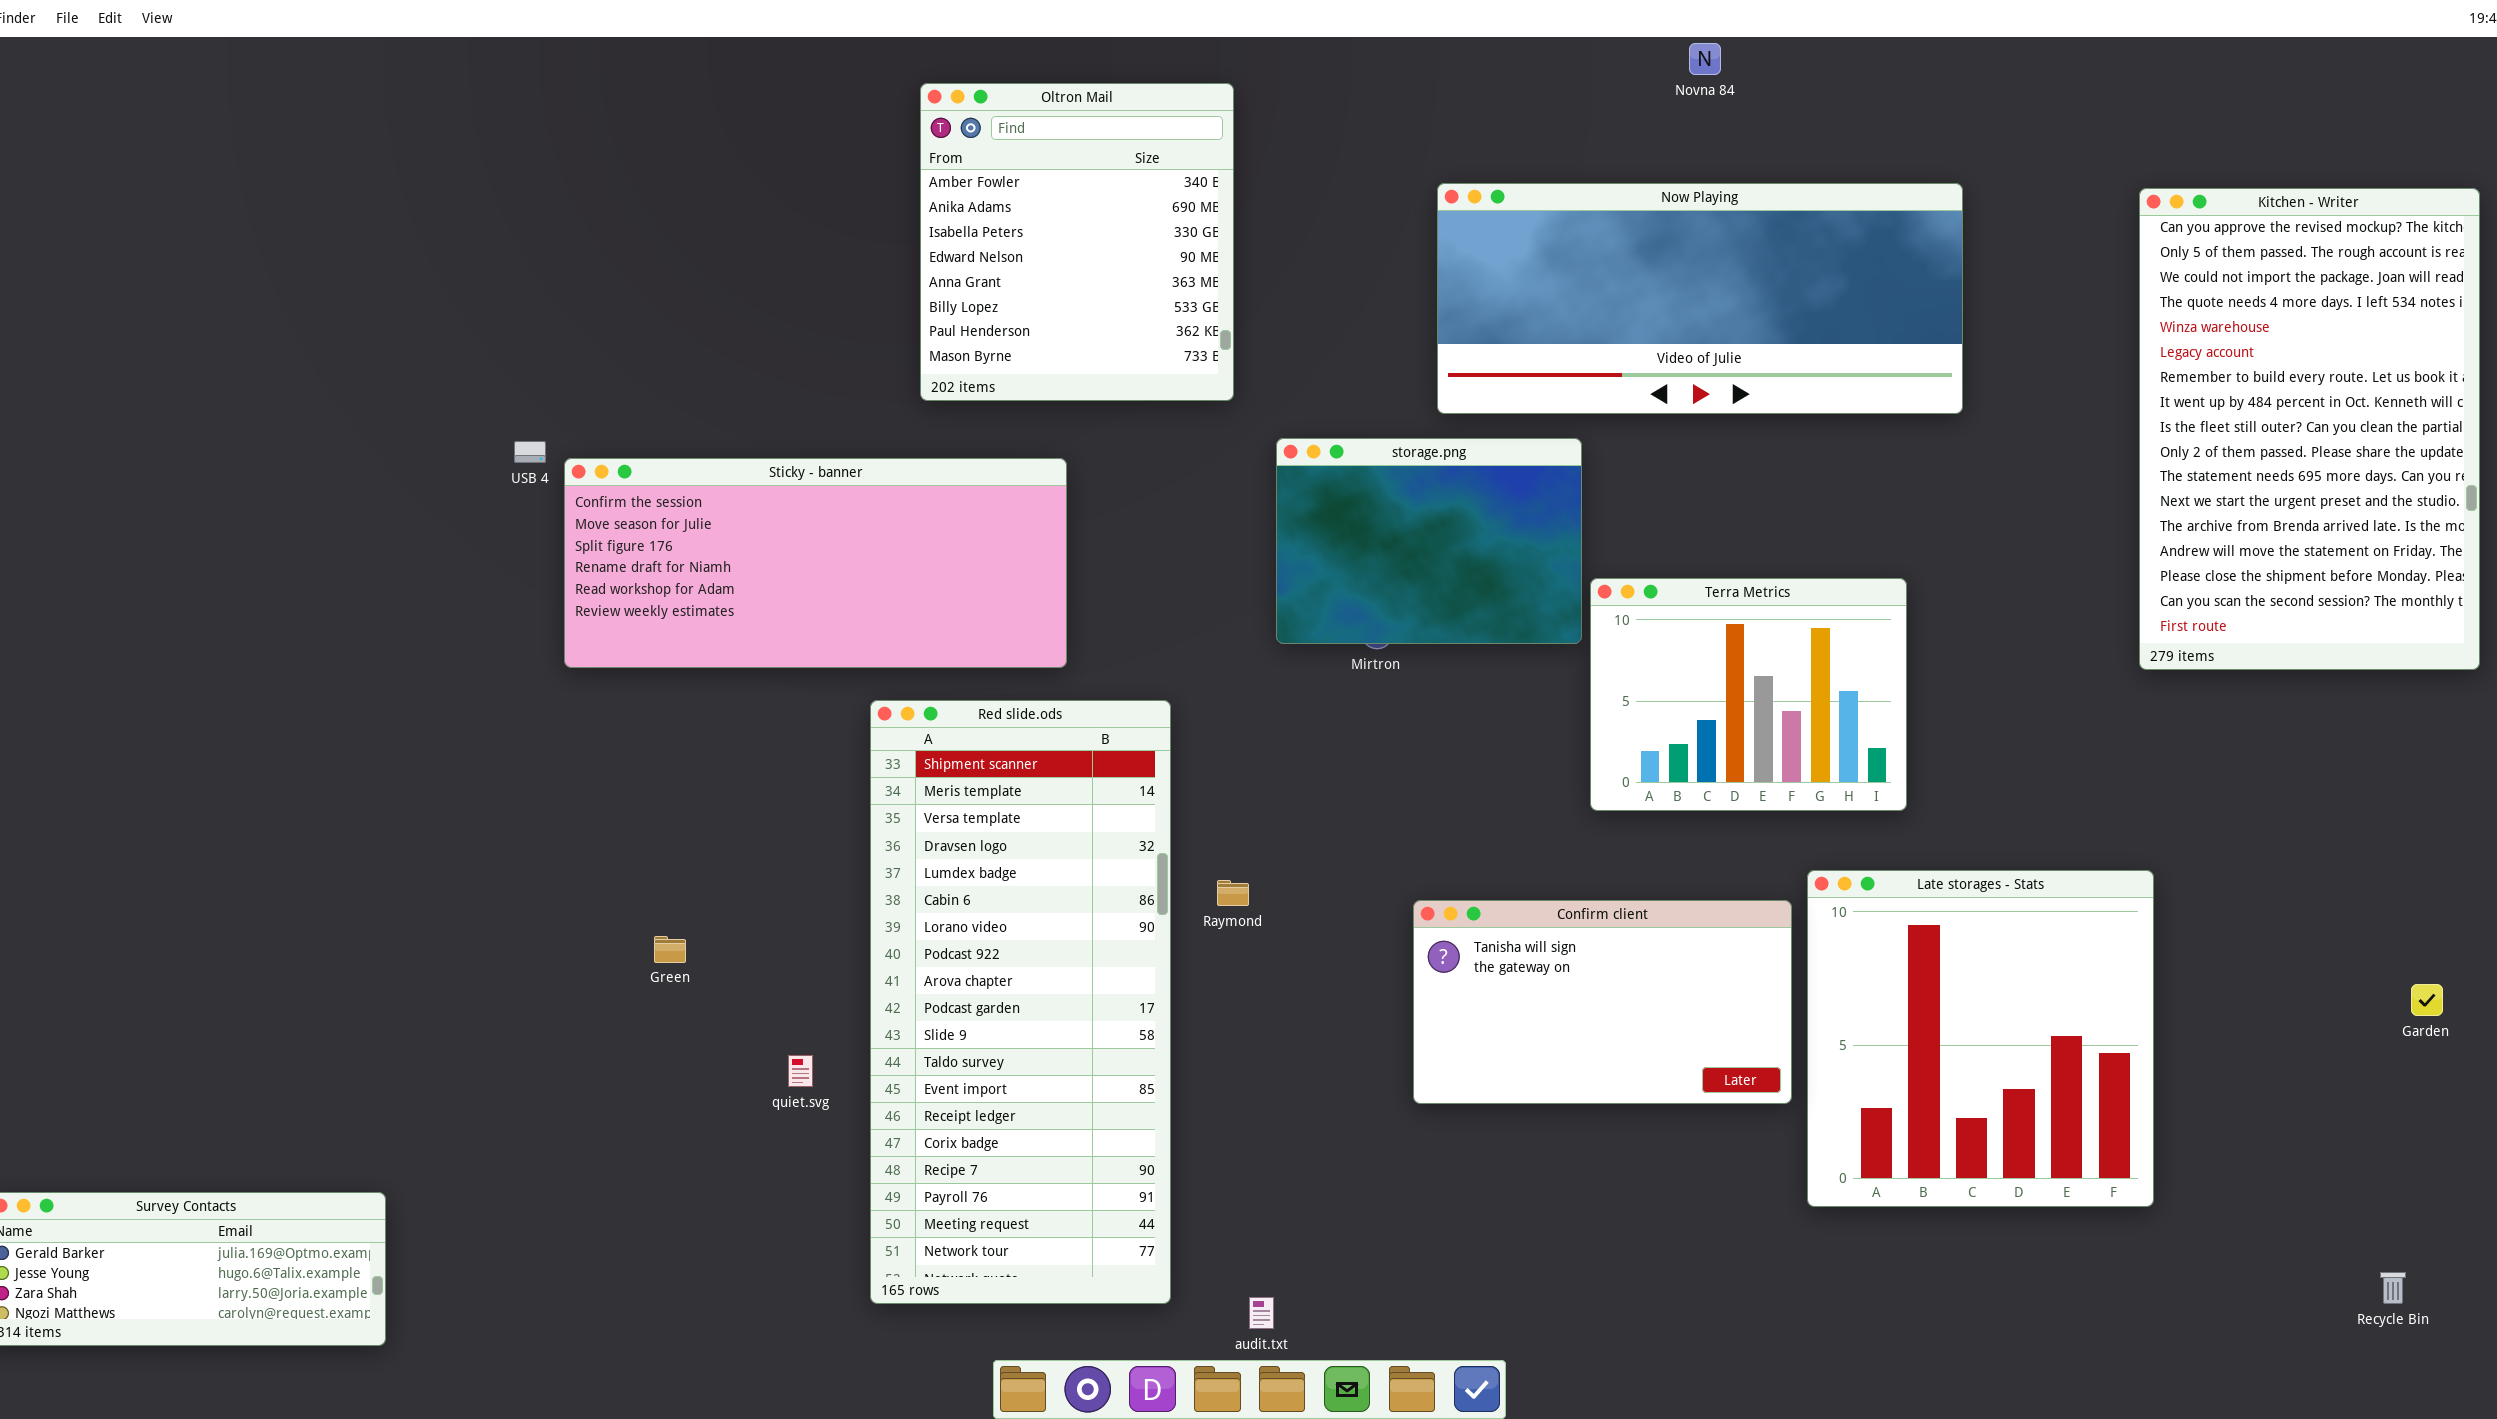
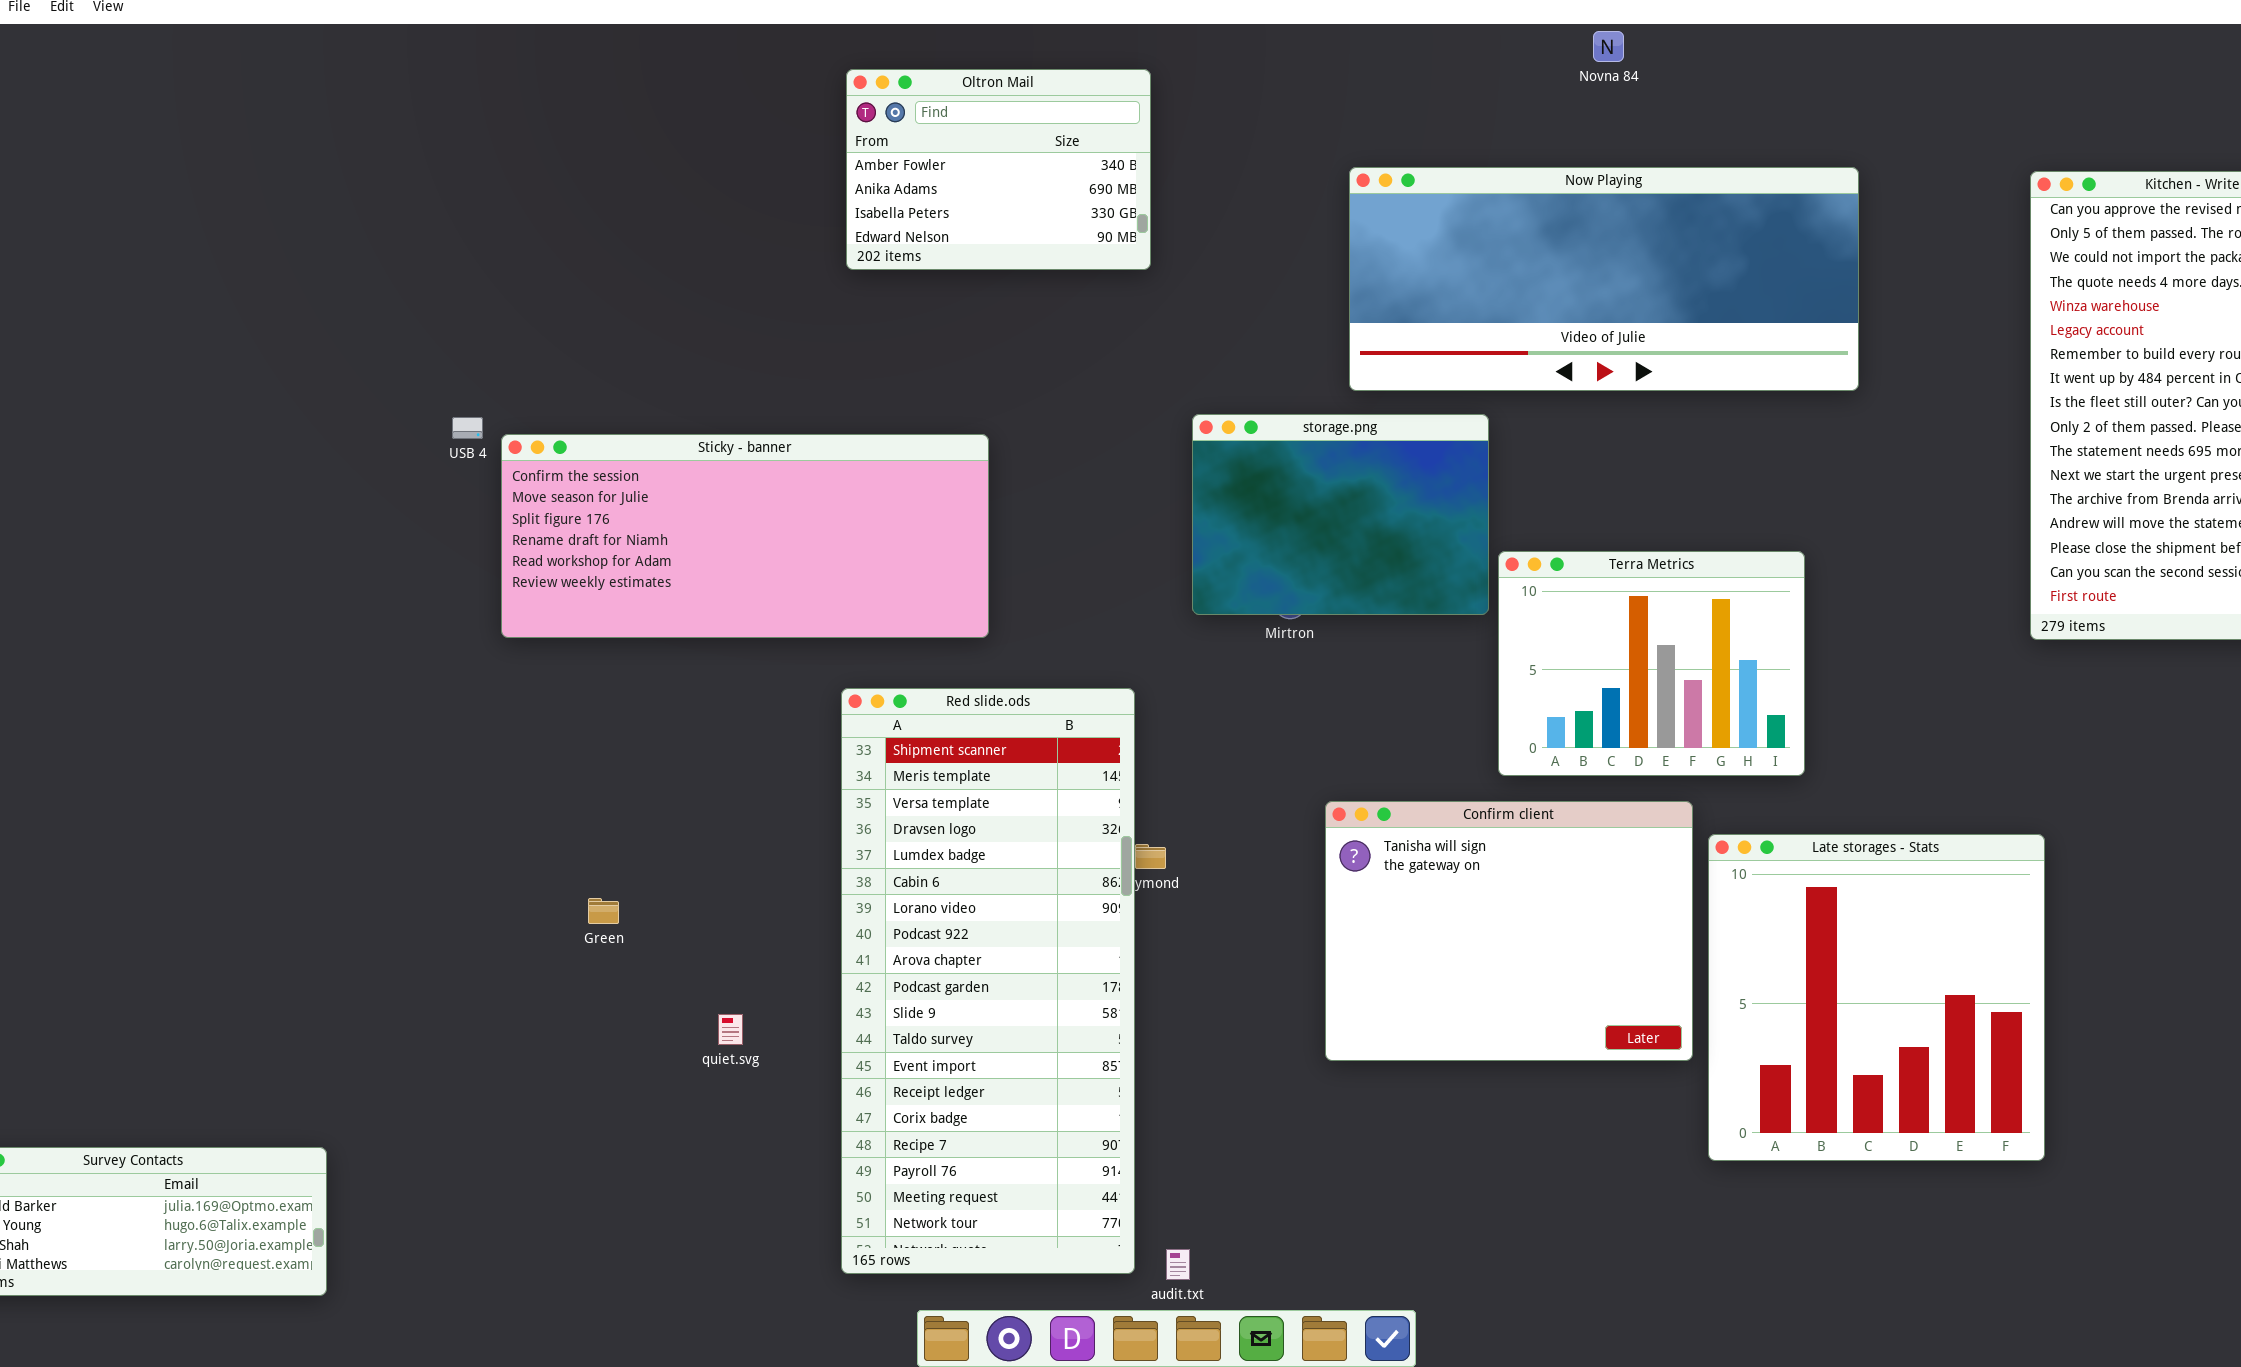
Oltron Mail: [920,83,1234,401] -> [846,69,1151,270], resized
Red slide.ods: [870,700,1171,1304] -> [841,688,1135,1274], moved
Confirm client: [1413,900,1792,1104] -> [1325,801,1693,1061], resized

